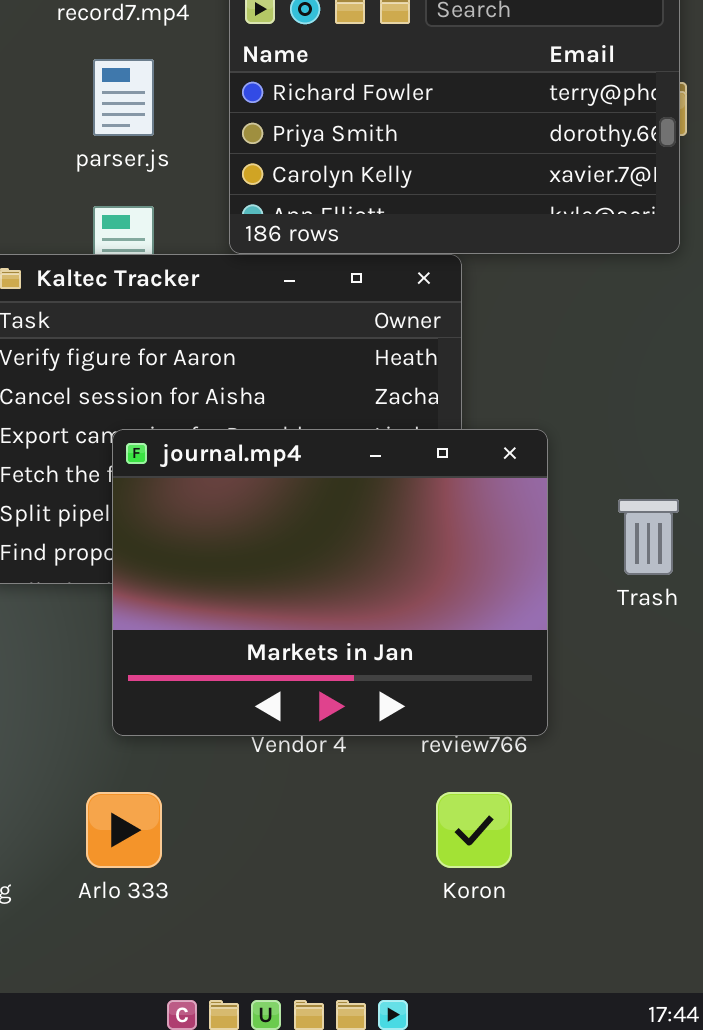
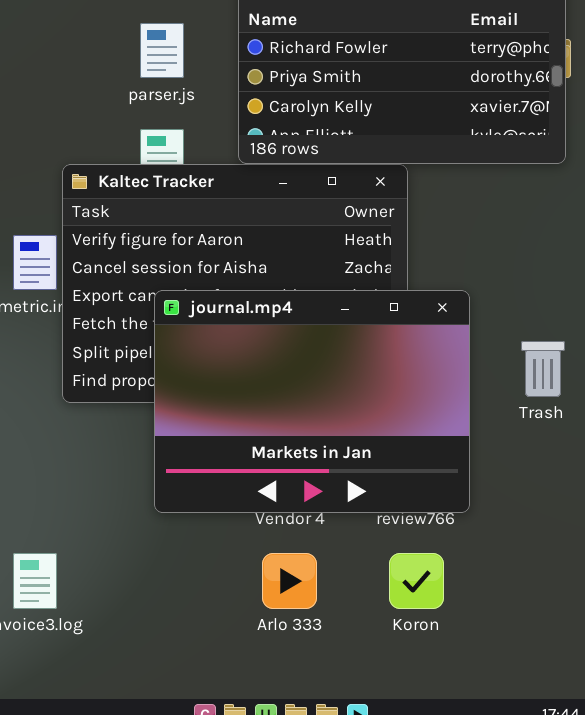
Arlo 333: [86,792,162,868] -> [262,553,317,609], moved

